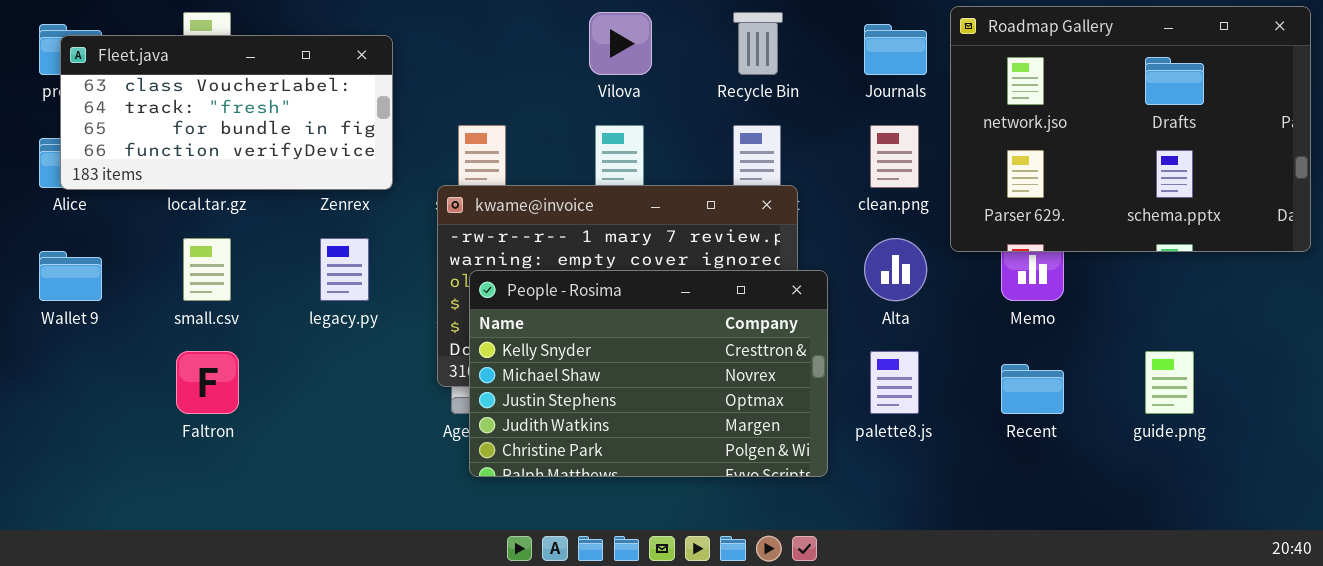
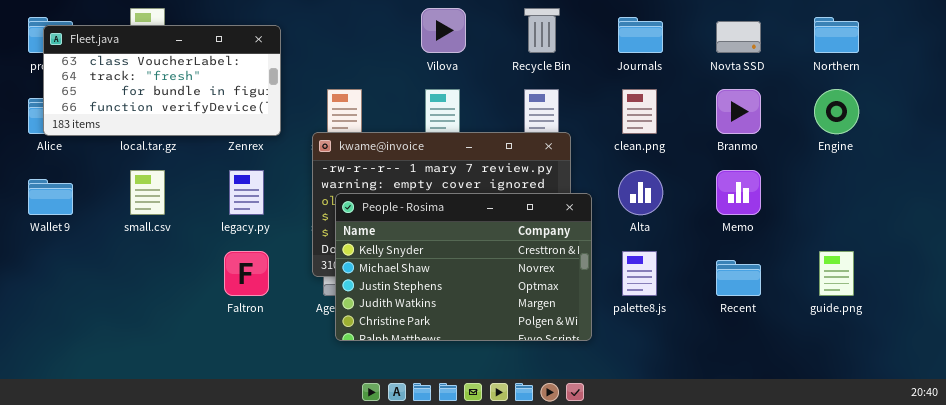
Roadmap Gallery: [950,6,1311,252] -> none, closed
Faltron: [176,351,239,414] -> [224,251,269,296], moved

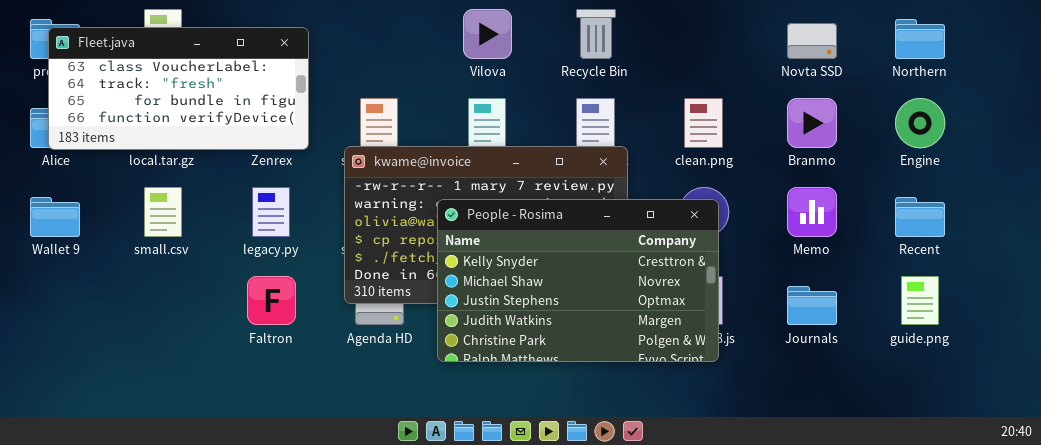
Journals: [618,17,663,53] -> [787,286,837,325], moved
People - Rosima: [335,193,592,341] -> [437,199,719,362], moved
Recent: [716,260,761,296] -> [895,197,945,237], moved

